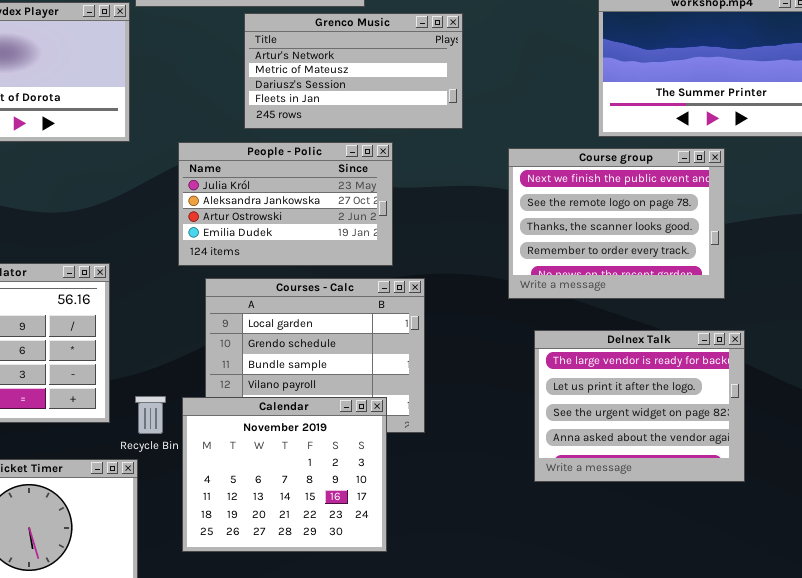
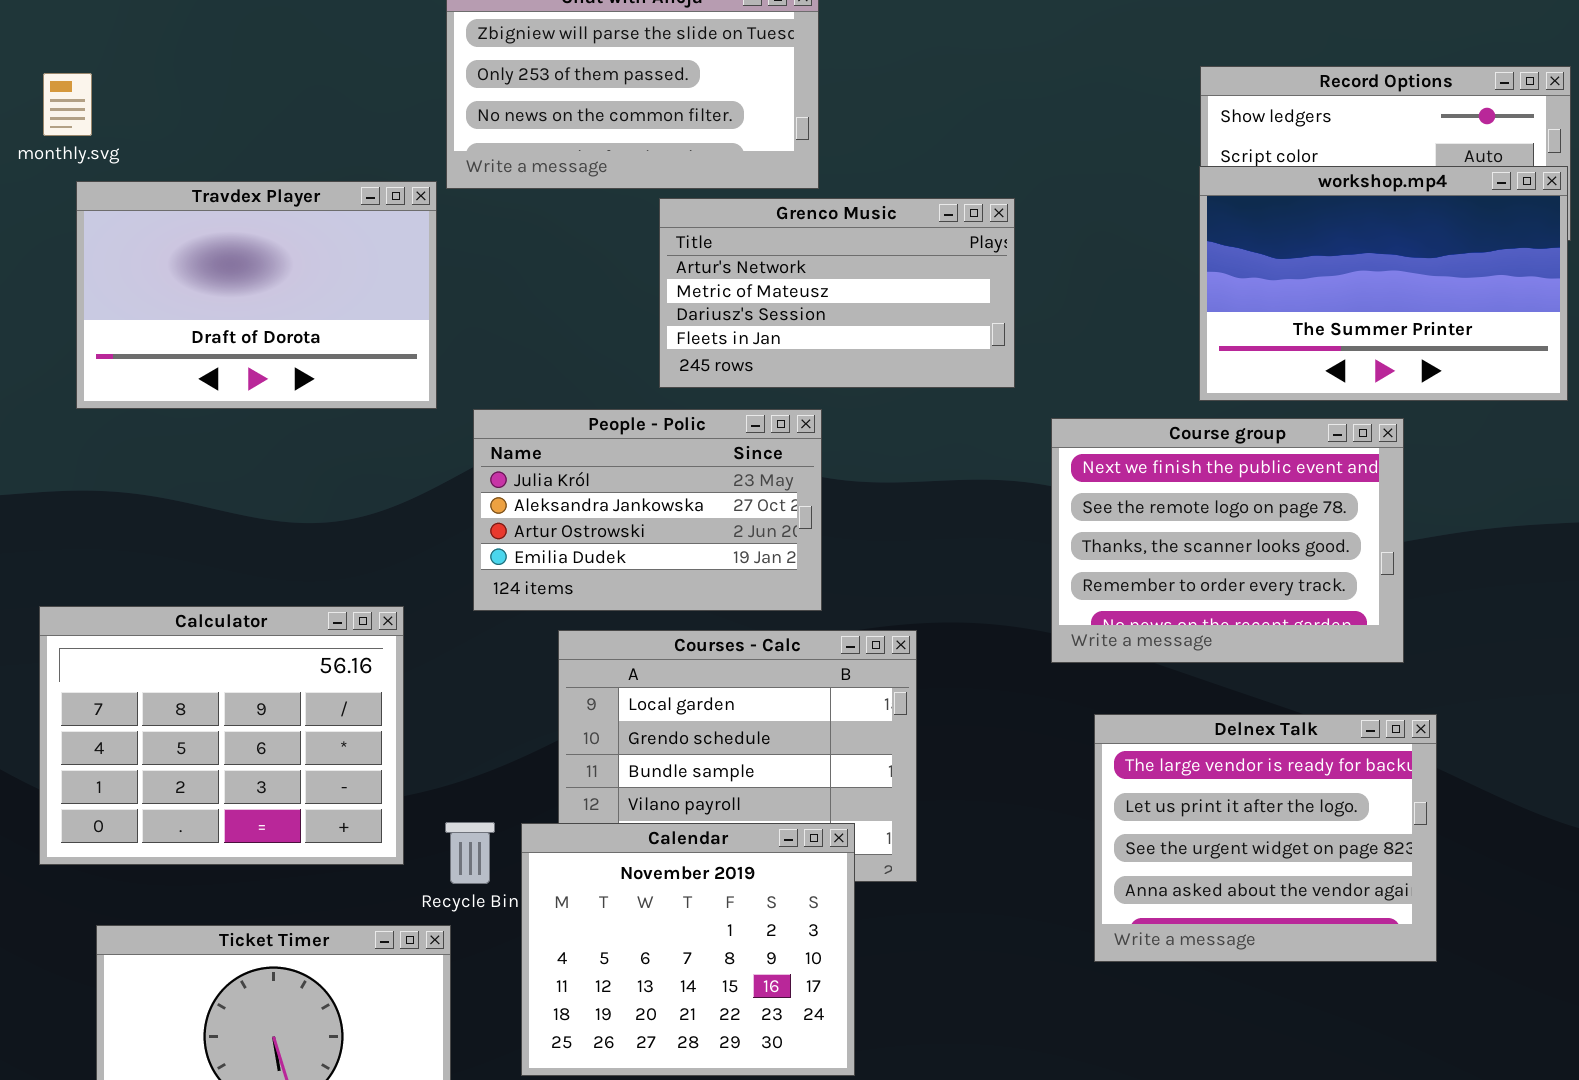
Grenco Music: [244,13,463,129] -> [659,198,1015,388], moved
People - Polic: [178,142,393,266] -> [473,409,822,611], moved

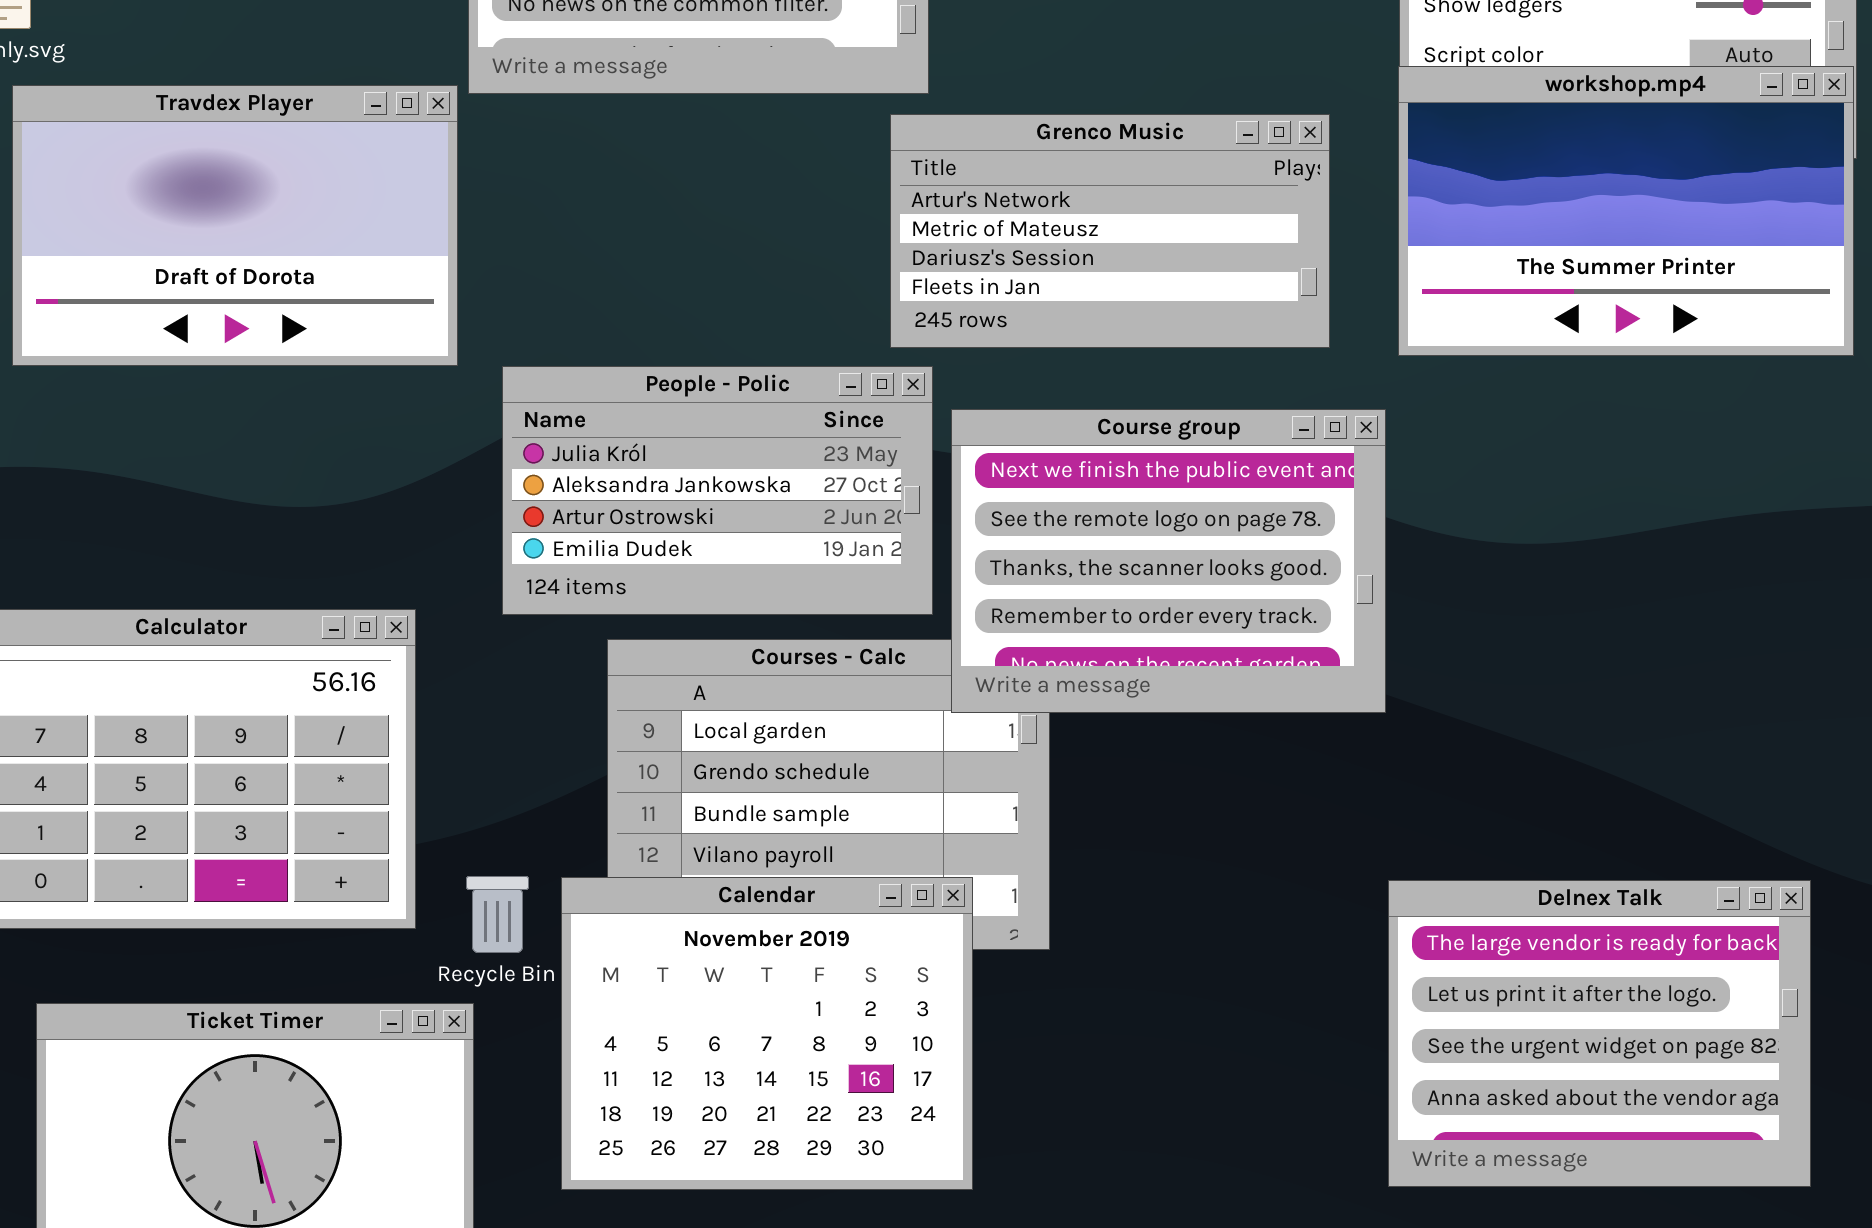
Grenco Music: [659,198,1015,388] -> [890,114,1330,348], moved
Course group: [1051,418,1404,663] -> [951,409,1386,713], moved
Delnex Talk: [1094,714,1437,962] -> [1388,880,1811,1187], moved

